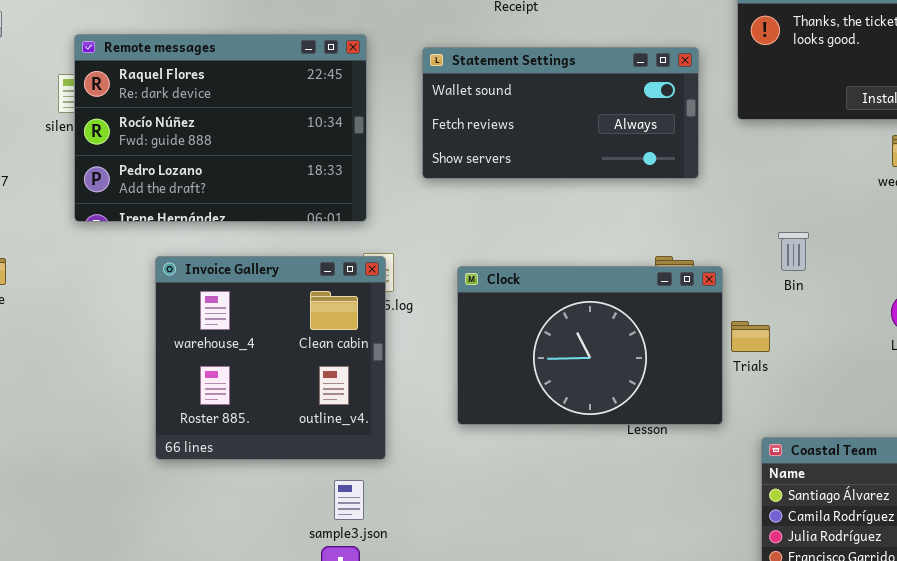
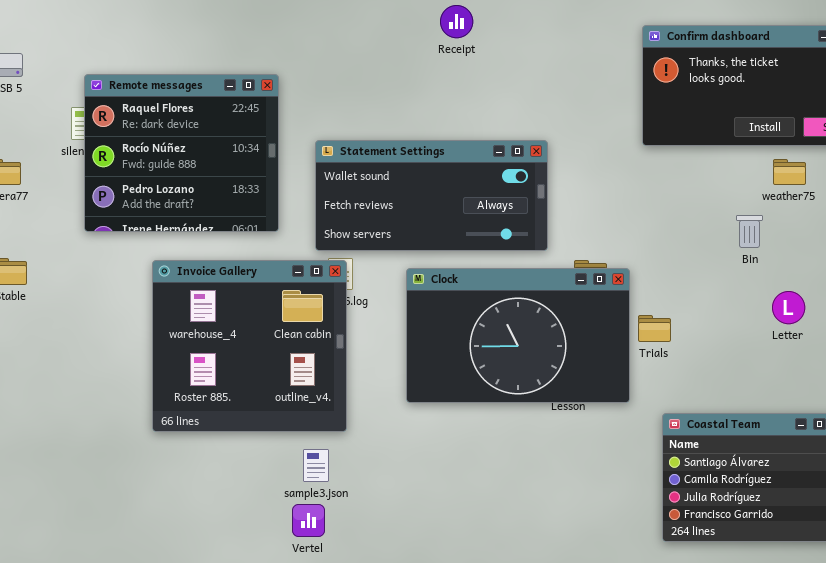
Remote messages: [74,34,367,222] -> [84,74,279,232], resized
Statement Settings: [422,47,699,179] -> [315,140,548,251], moved
Bin: [778,232,809,271] -> [736,215,763,248], moved

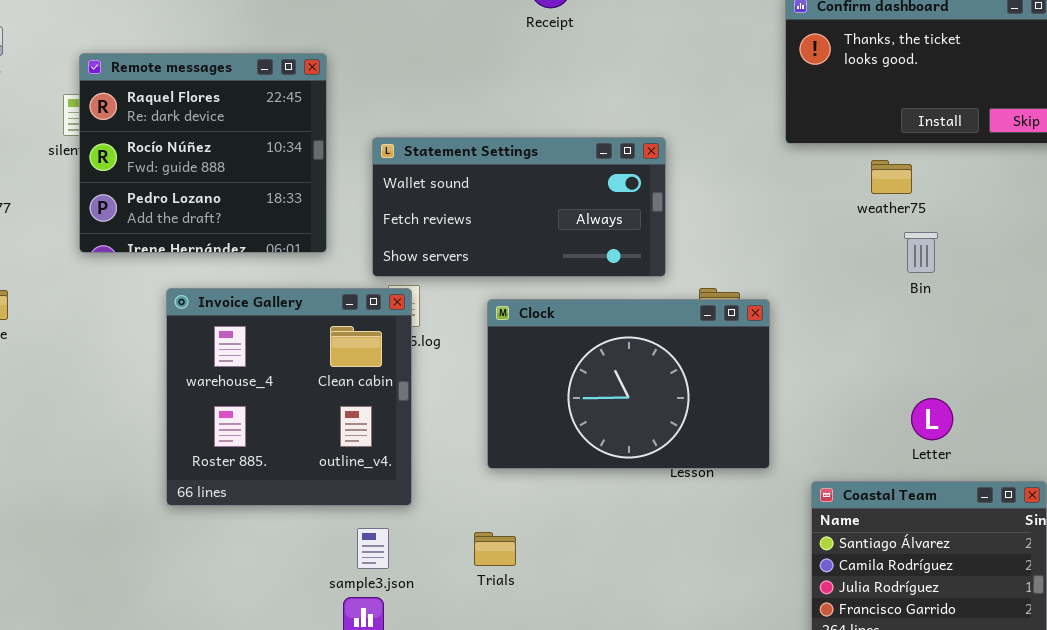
weather75: [773,159,806,185] -> [871,160,912,194], moved
Letter: [772,291,805,324] -> [911,398,953,440], moved
Trials: [638,315,671,342] -> [474,532,516,566], moved

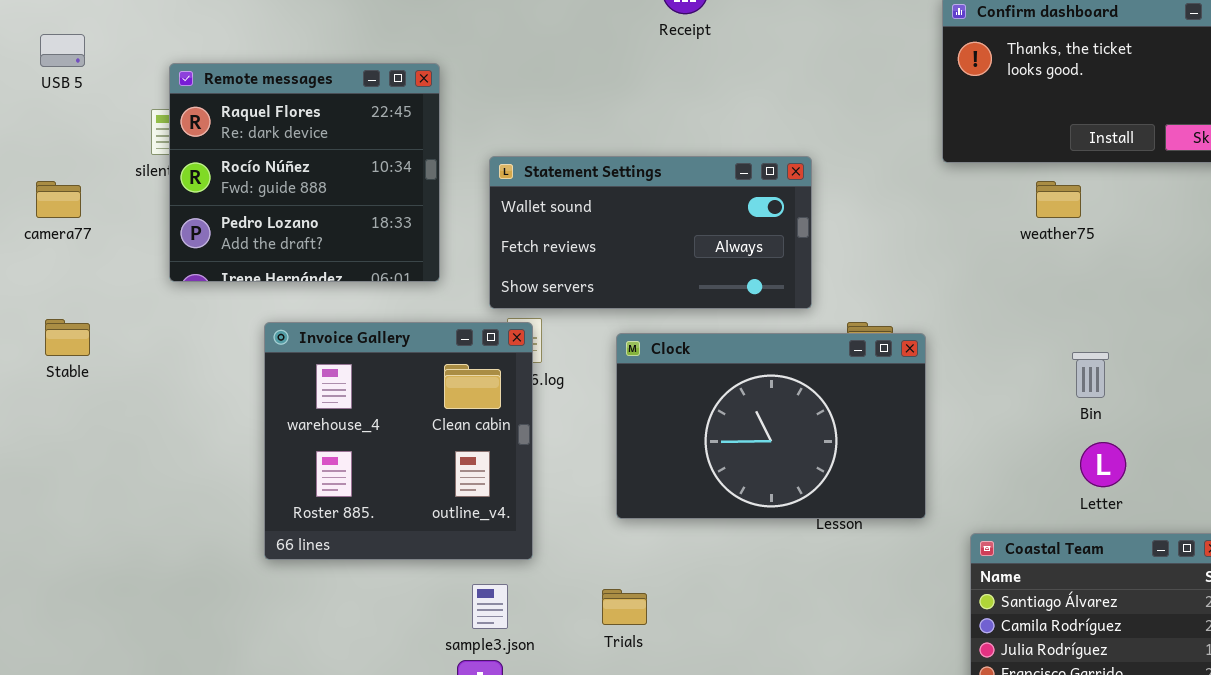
Bin: [904,232,938,273] -> [1072,352,1109,398], moved

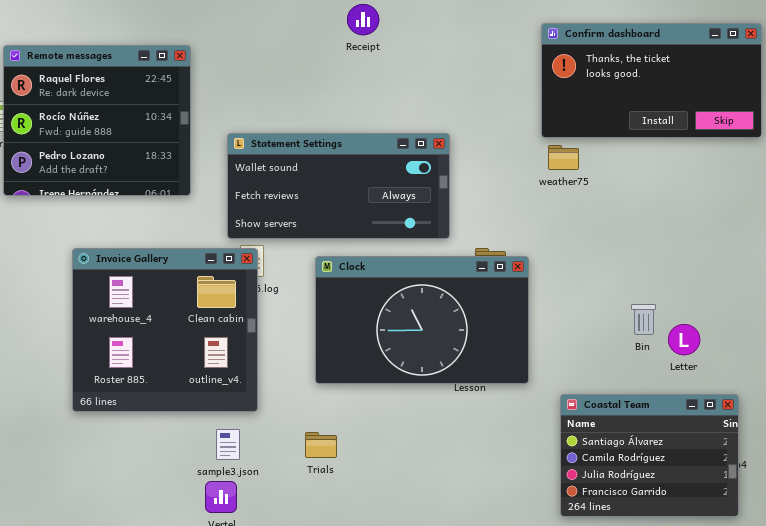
Remote messages: [169,63,440,282] -> [3,45,191,196], moved
weather75: [1036,181,1081,218] -> [548,145,579,170], moved
Bin: [1072,352,1109,398] -> [631,304,656,335], moved
Letter: [1080,442,1126,487] -> [668,324,700,355], moved

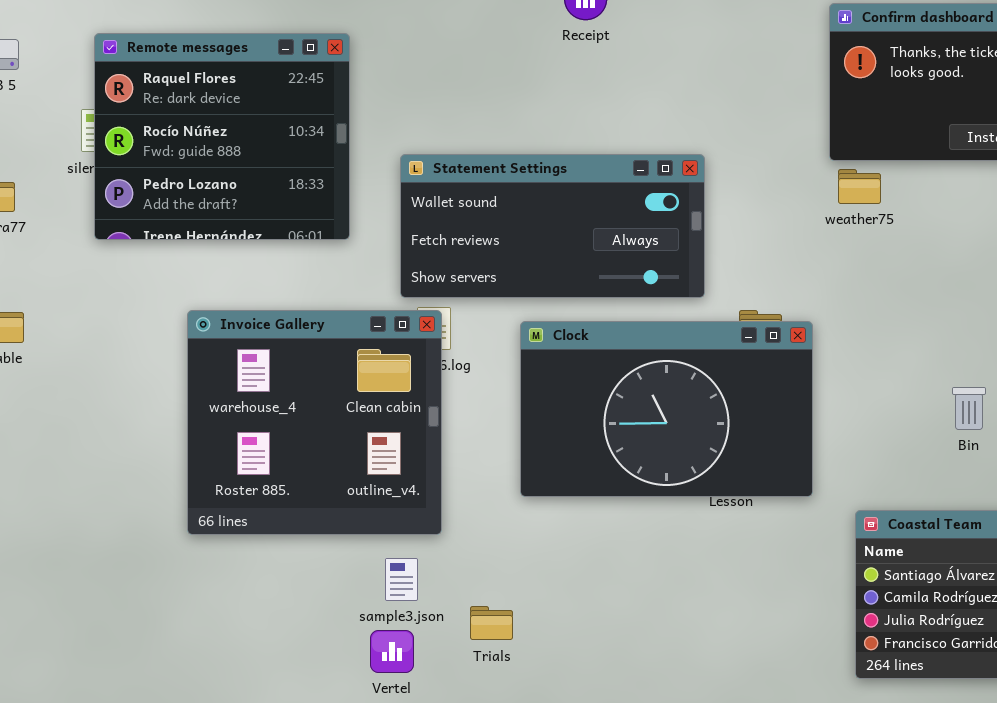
Trials: [305,432,337,458] -> [470,606,513,640], moved

